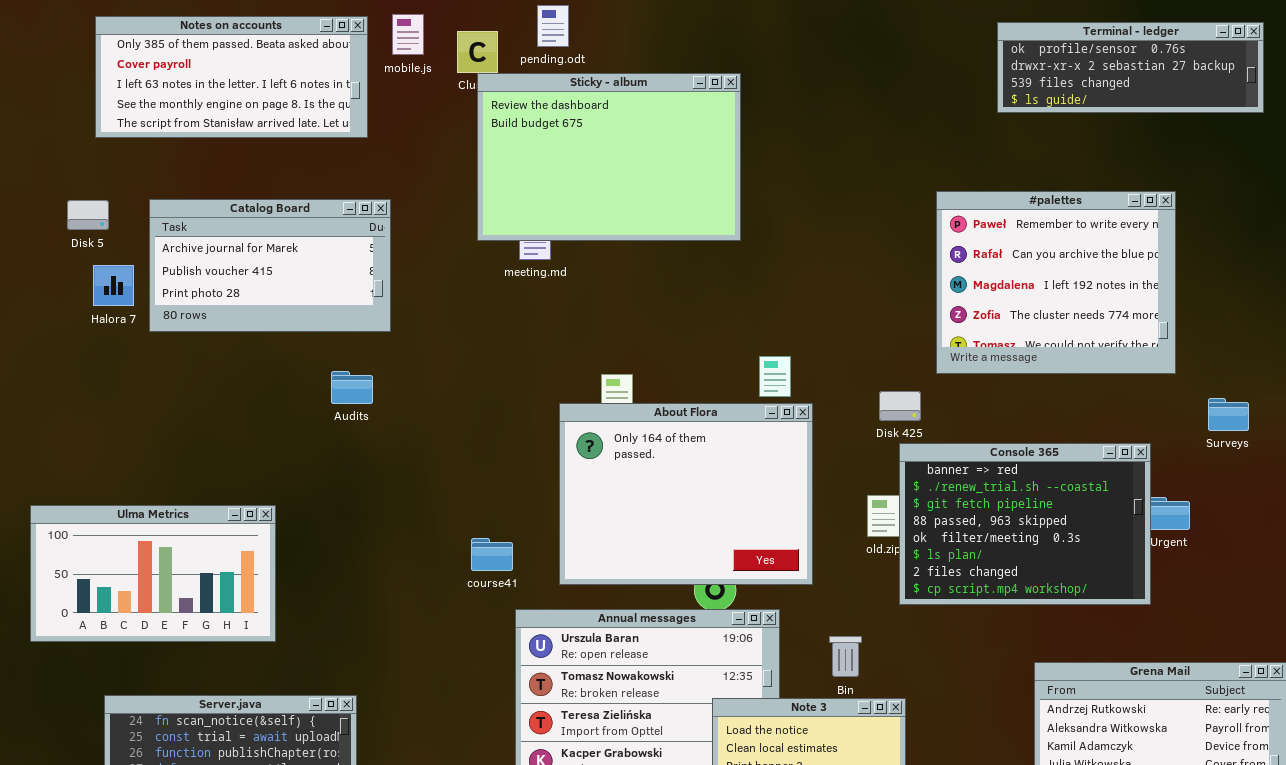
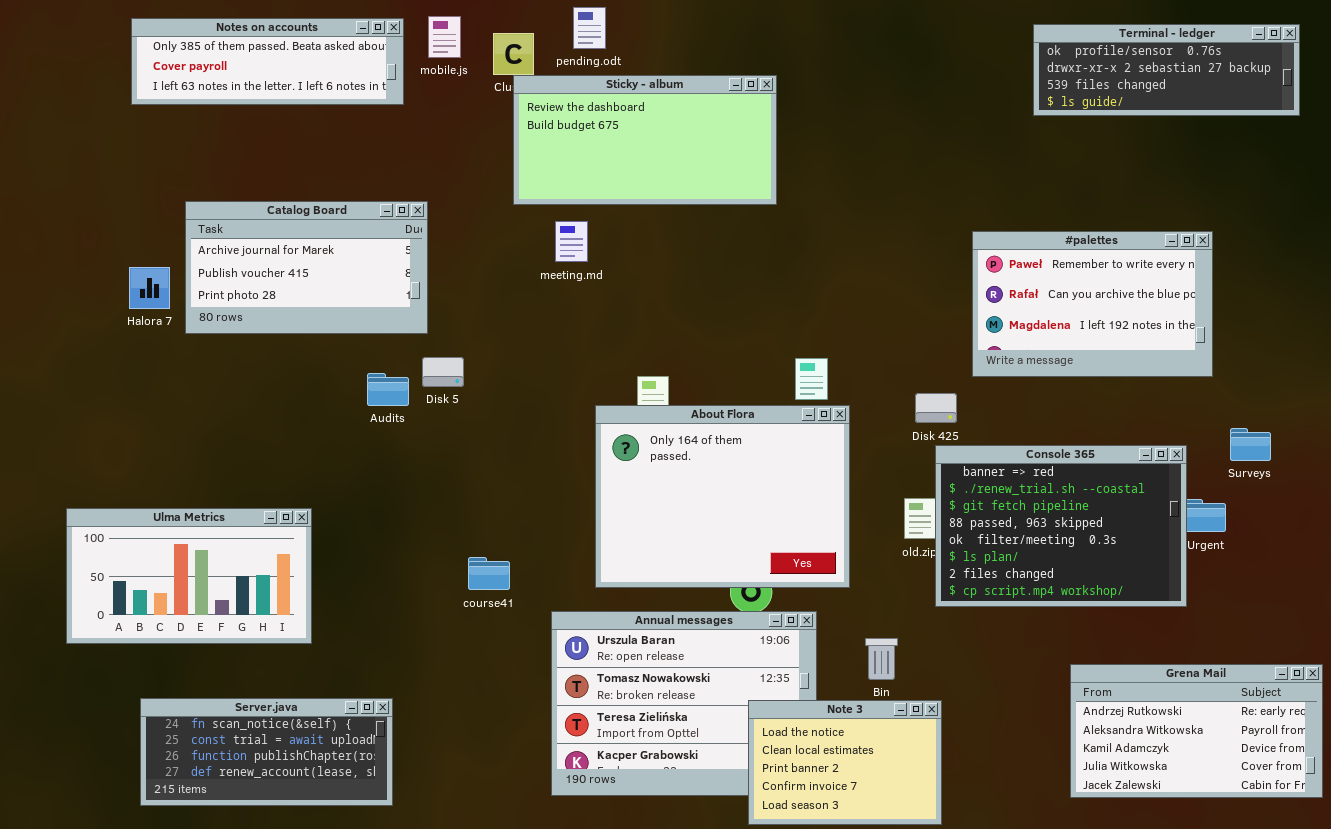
Notes on accounts: [95,16,368,138] -> [131,18,404,105], resized
Sticky - album: [477,73,741,241] -> [513,75,777,205], resized
#palettes: [936,191,1176,374] -> [972,231,1213,377], resized
Disk 5: [67,200,109,230] -> [422,357,464,387], moved
Surveys: [1208,398,1249,431] -> [1230,428,1271,461], moved
course41: [471,538,513,571] -> [468,557,510,590], moved

